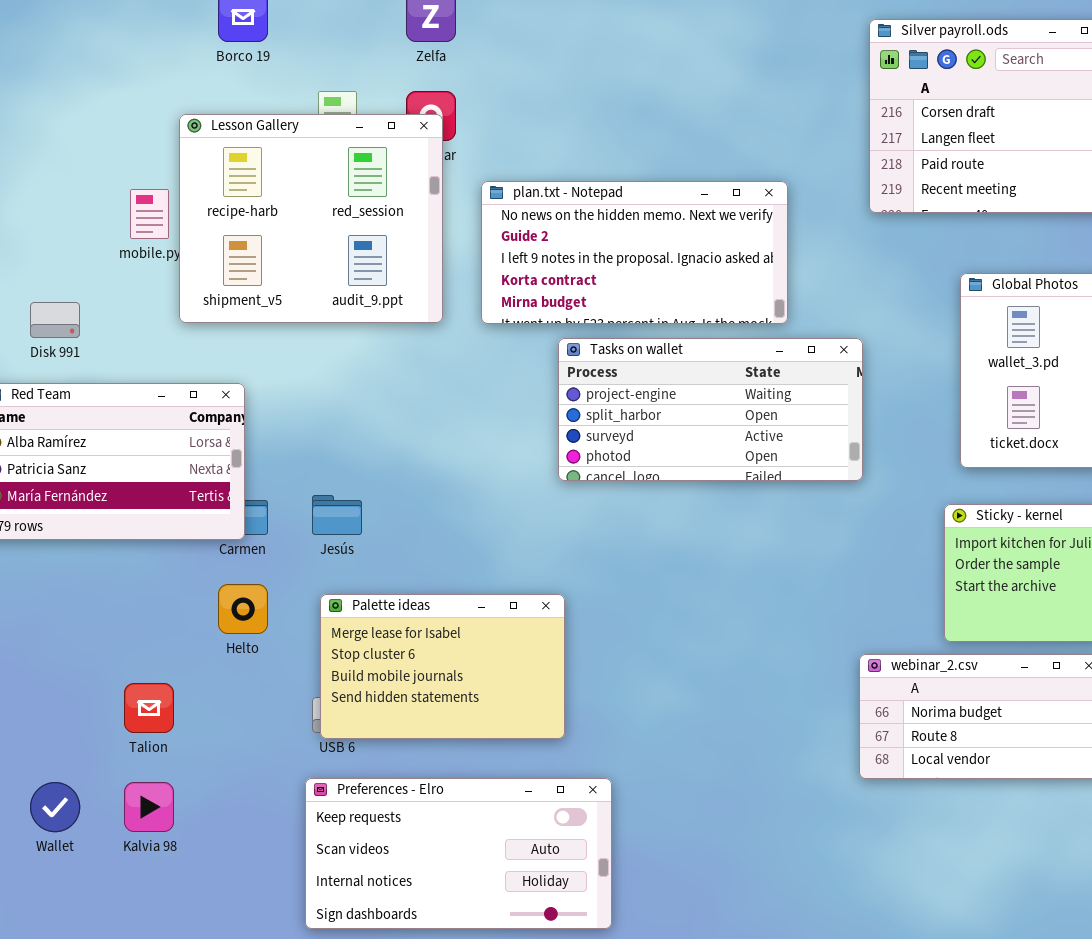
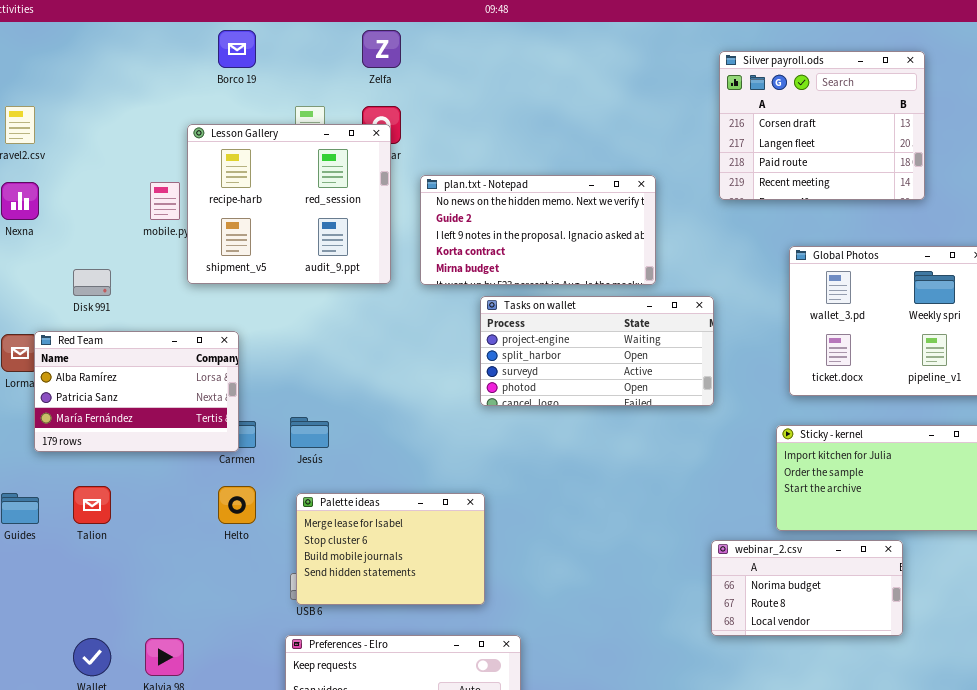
Talion: [124,683,174,733] -> [73,486,111,524], moved

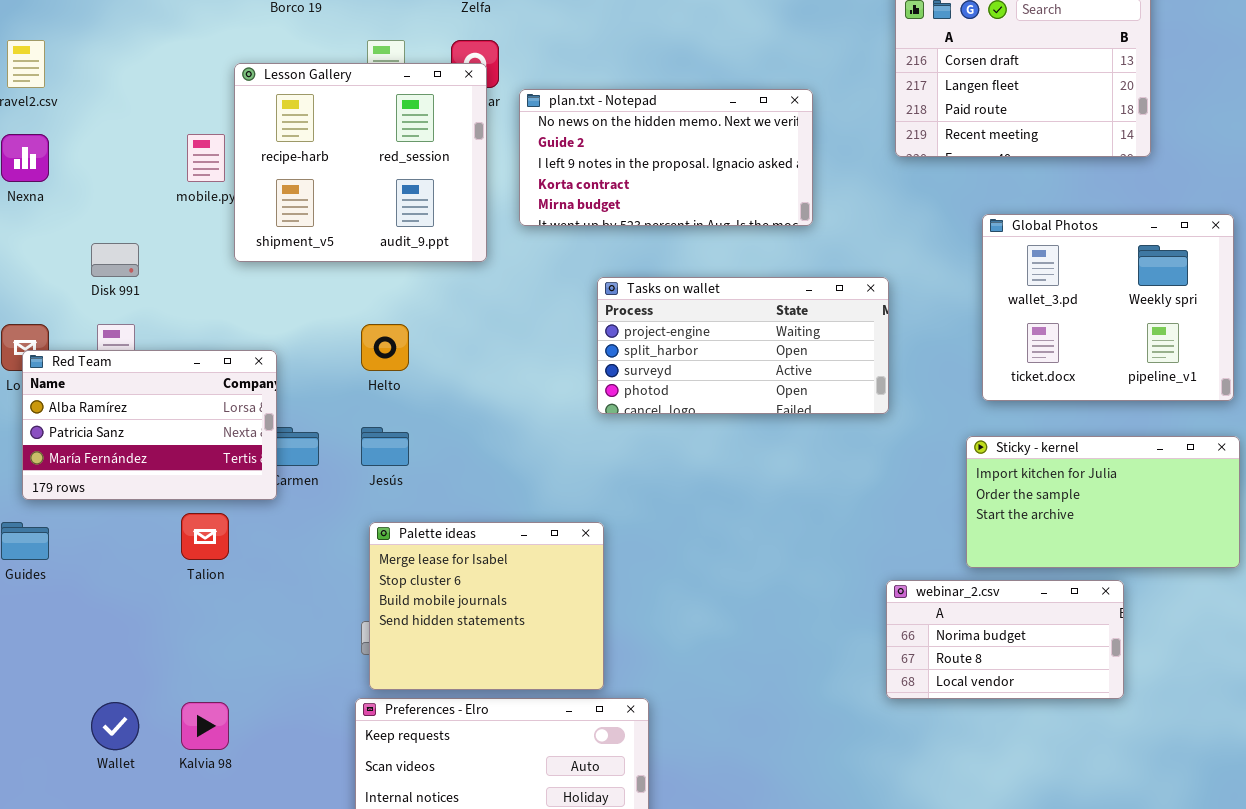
plan.txt - Notepad: [420,175,656,285] -> [519,89,813,226], moved
Red Team: [34,331,239,452] -> [22,350,277,500], moved
Talion: [73,486,111,524] -> [181,513,229,560], moved
Helto: [218,486,256,524] -> [361,324,409,371], moved
Palette ideas: [296,493,485,605] -> [369,522,604,690], resized

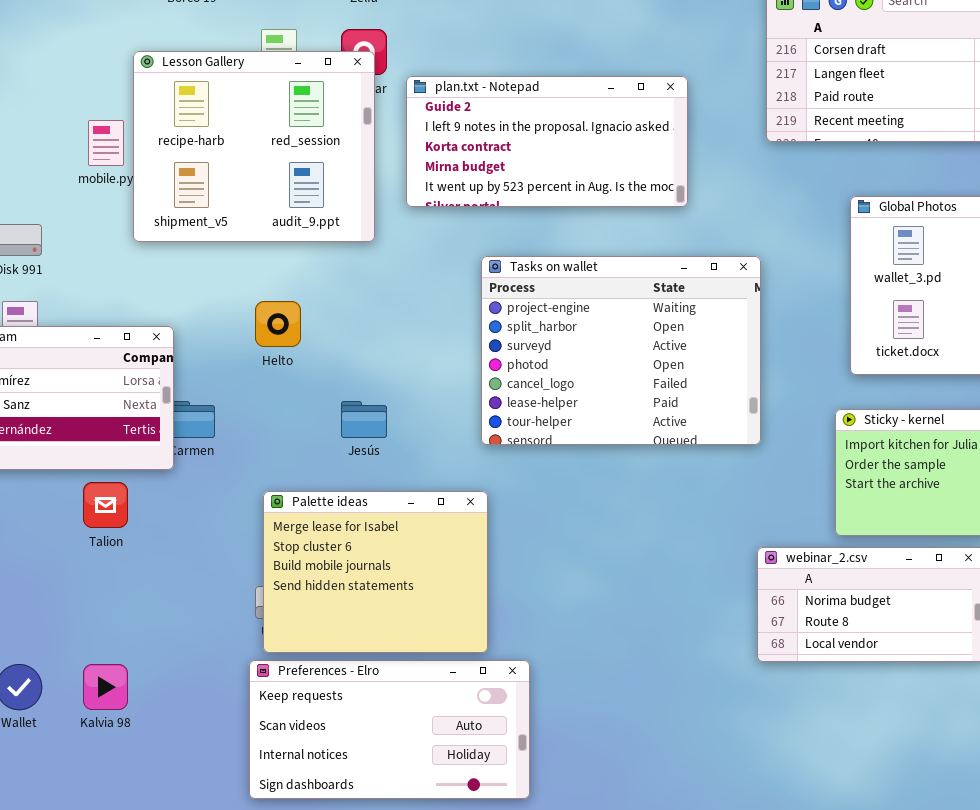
plan.txt - Notepad: [519,89,813,226] -> [406,76,688,207], scrolled down 1 row
Tasks on wallet: [597,277,889,414] -> [481,256,761,445], resized
Jesús: [361,427,409,466] -> [341,401,387,438], moved

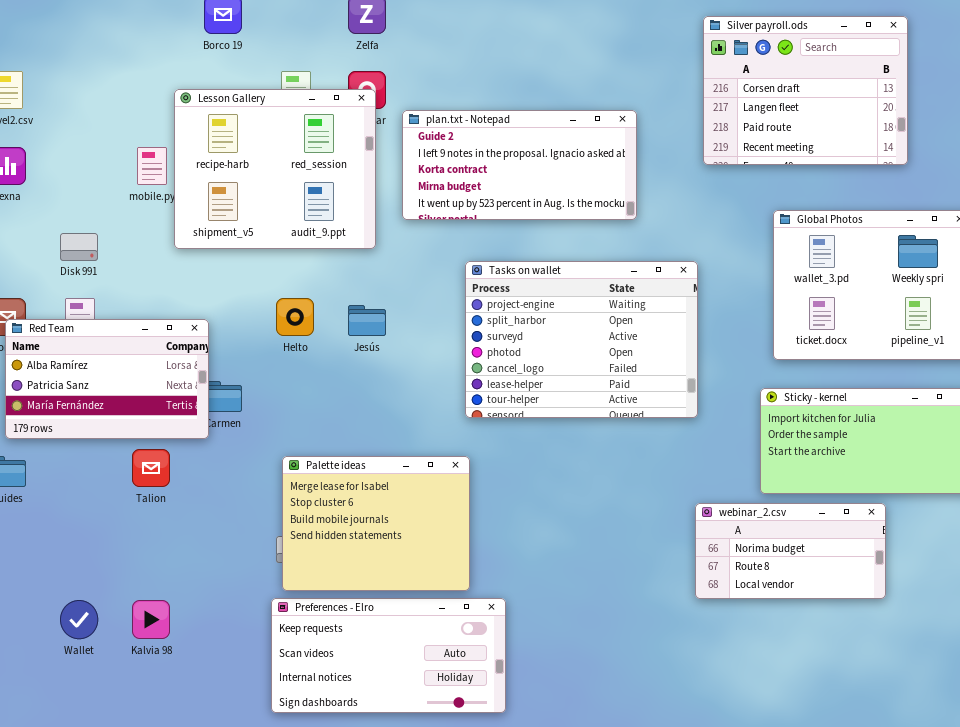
Jesús: [341,401,387,438] -> [348,305,386,336], moved

